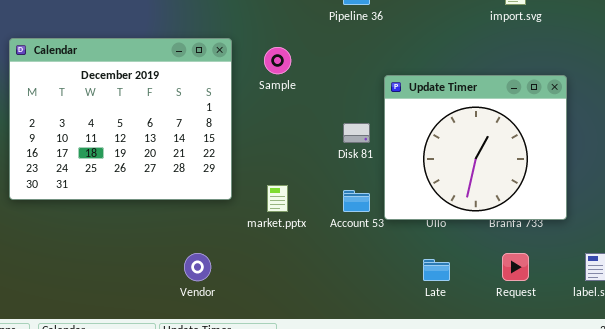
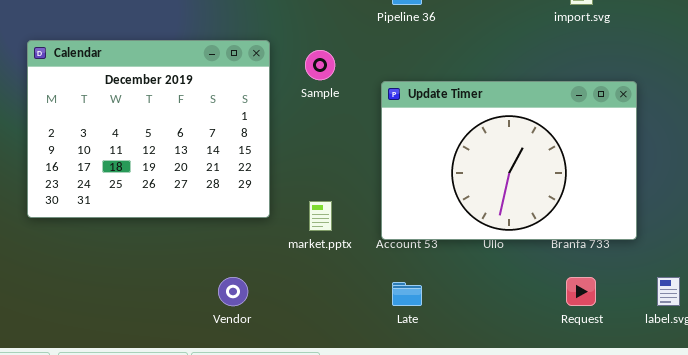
Update Timer: [384,75,567,220] -> [381,81,637,240], resized
Late: [423,259,450,281] -> [392,282,422,306], moved

